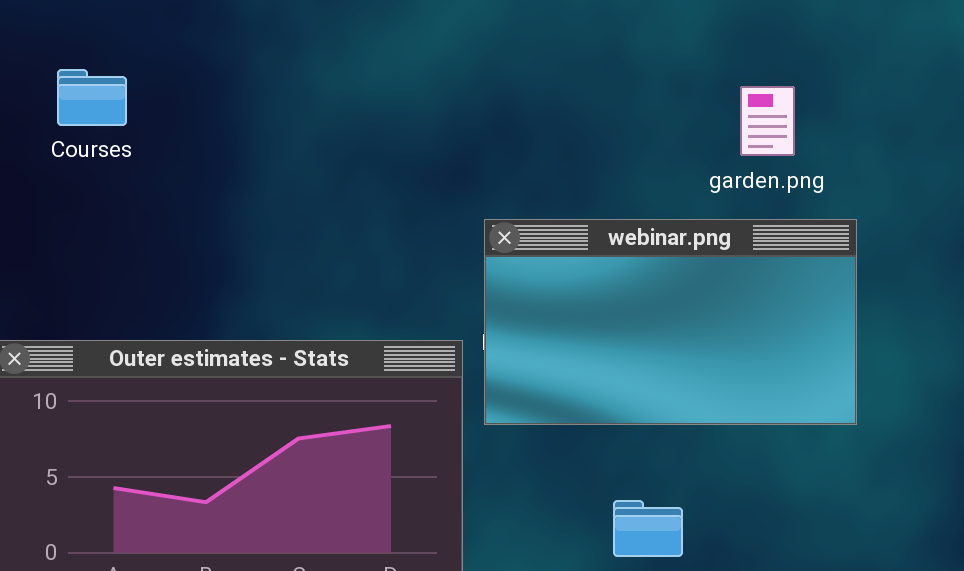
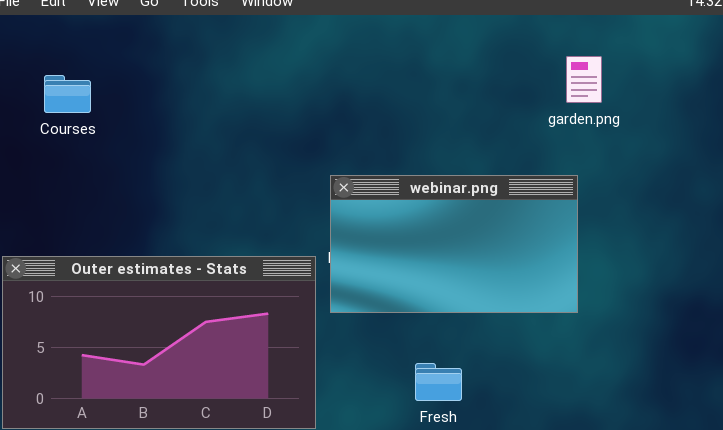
garden.png: [740,86,795,156] -> [566,56,602,103], moved

